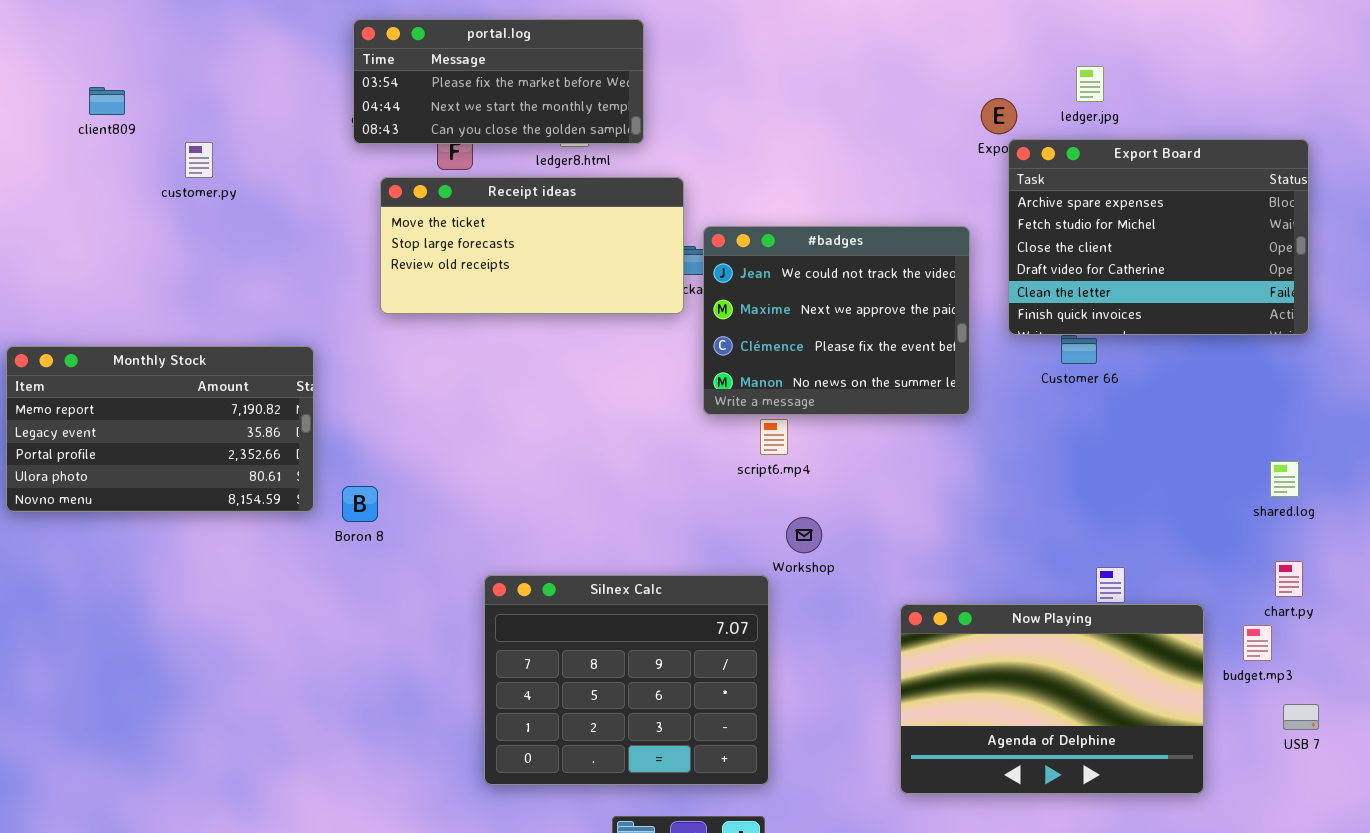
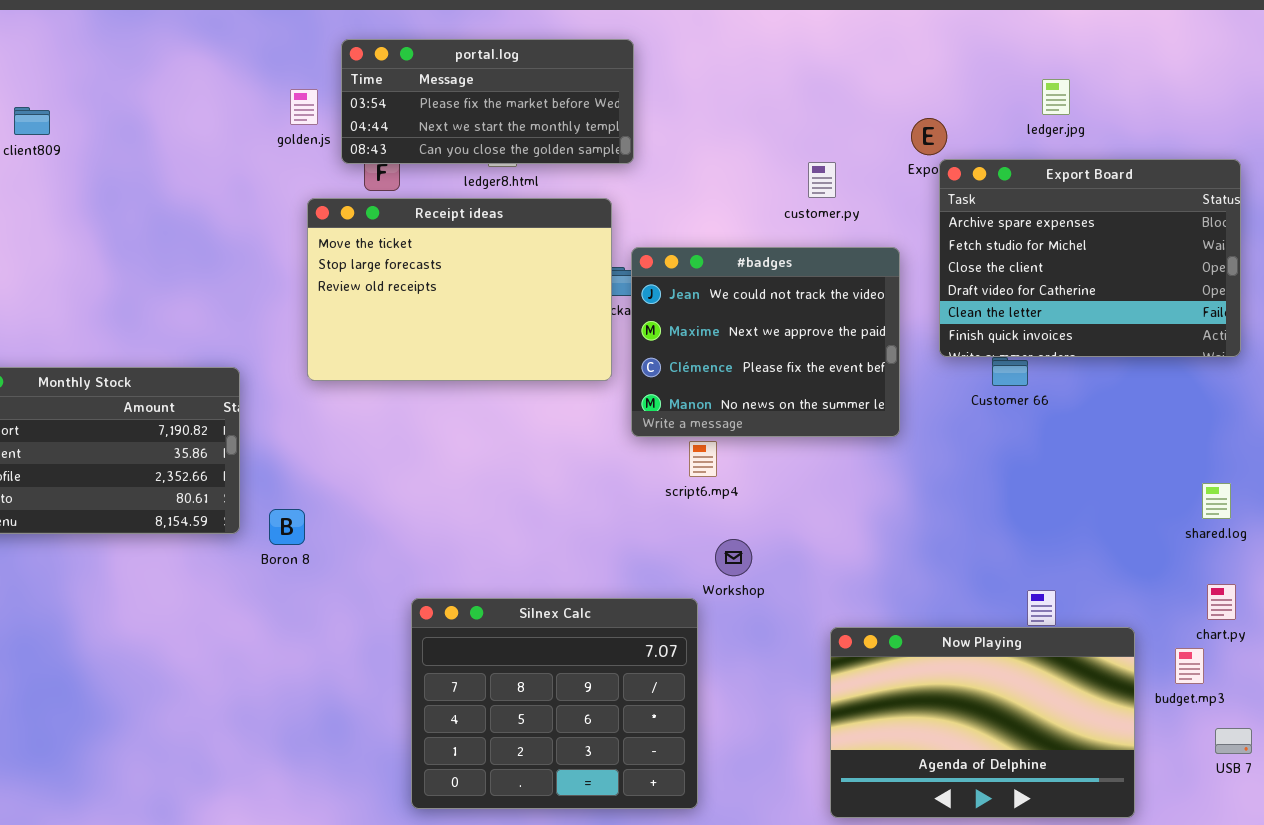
portal.log: [353,19,644,144] -> [341,39,634,164], moved
ledger.jpg: [1076,66,1104,102] -> [1042,79,1070,115], moved
customer.py: [185,142,213,178] -> [808,162,836,198], moved
Receipt ideas: [380,177,684,314] -> [307,198,612,381], resized

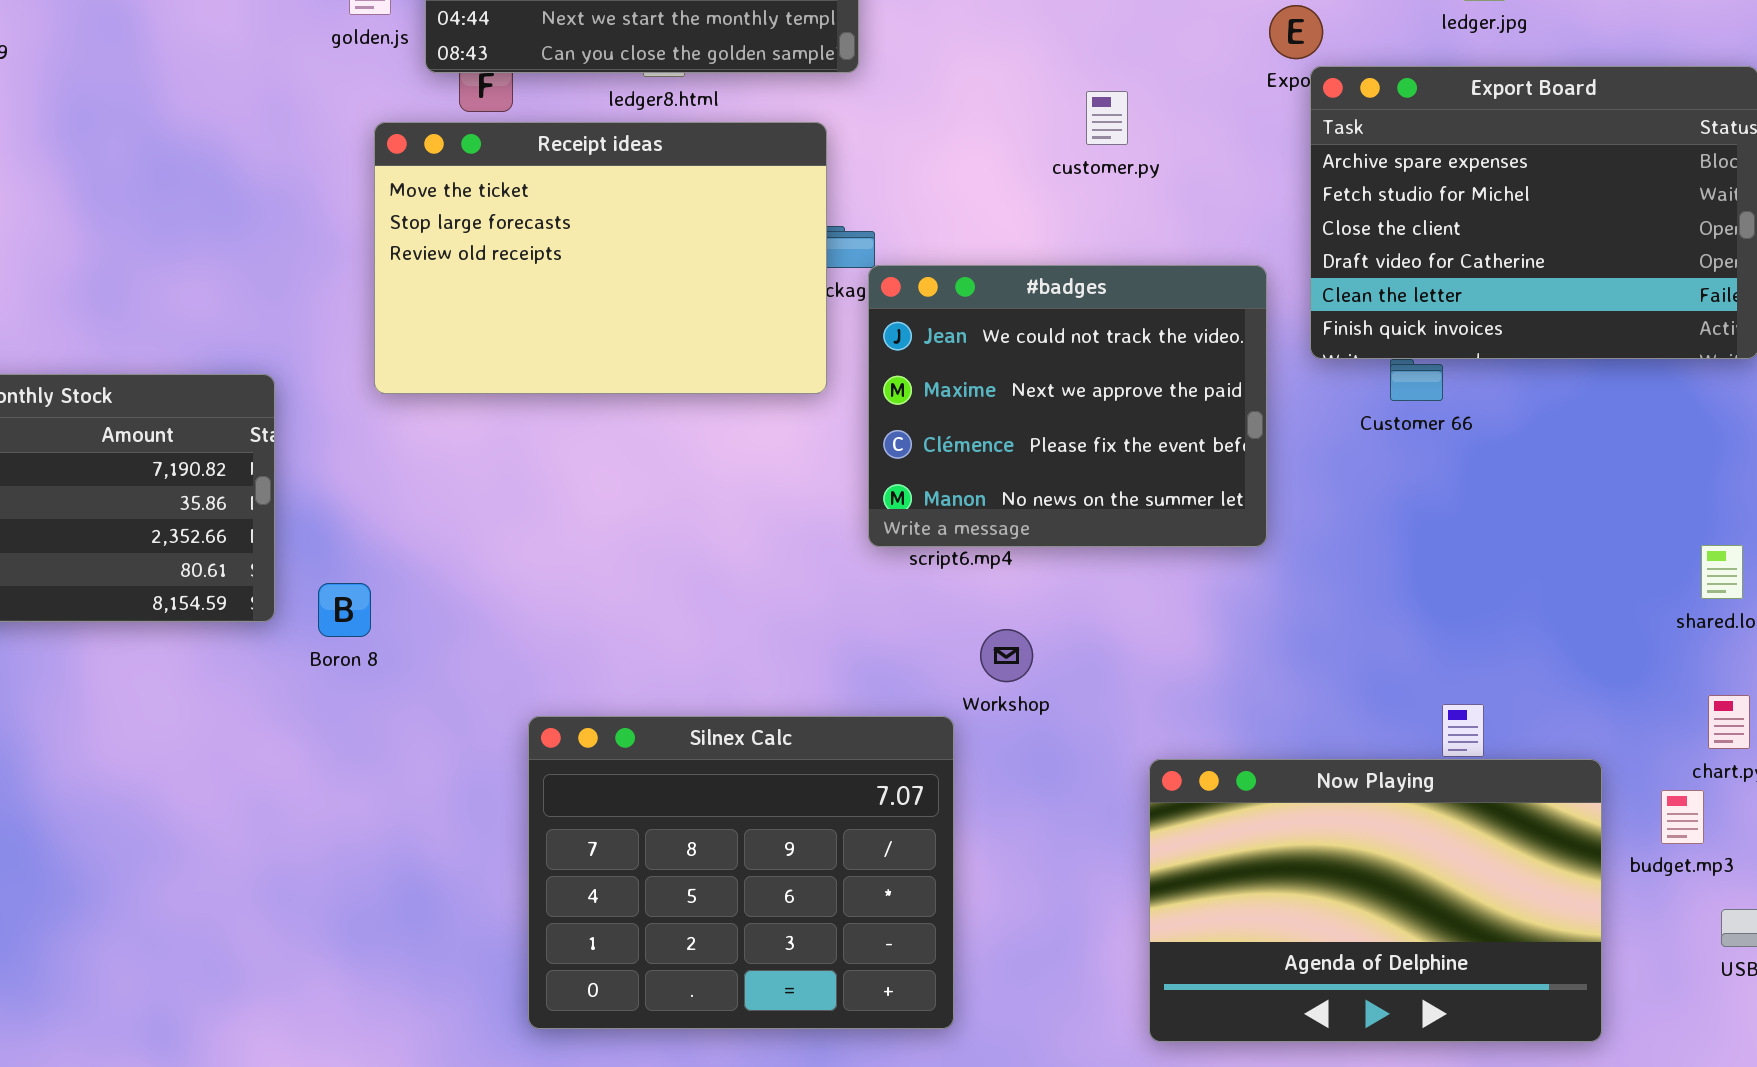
customer.py: [808,162,836,198] -> [1086,91,1128,145], moved
#badges: [631,247,900,437] -> [868,265,1267,547], moved

